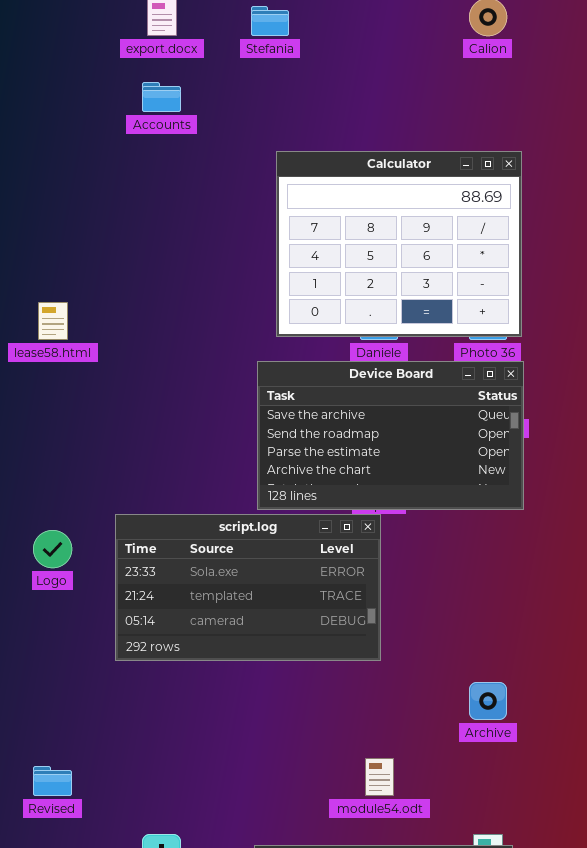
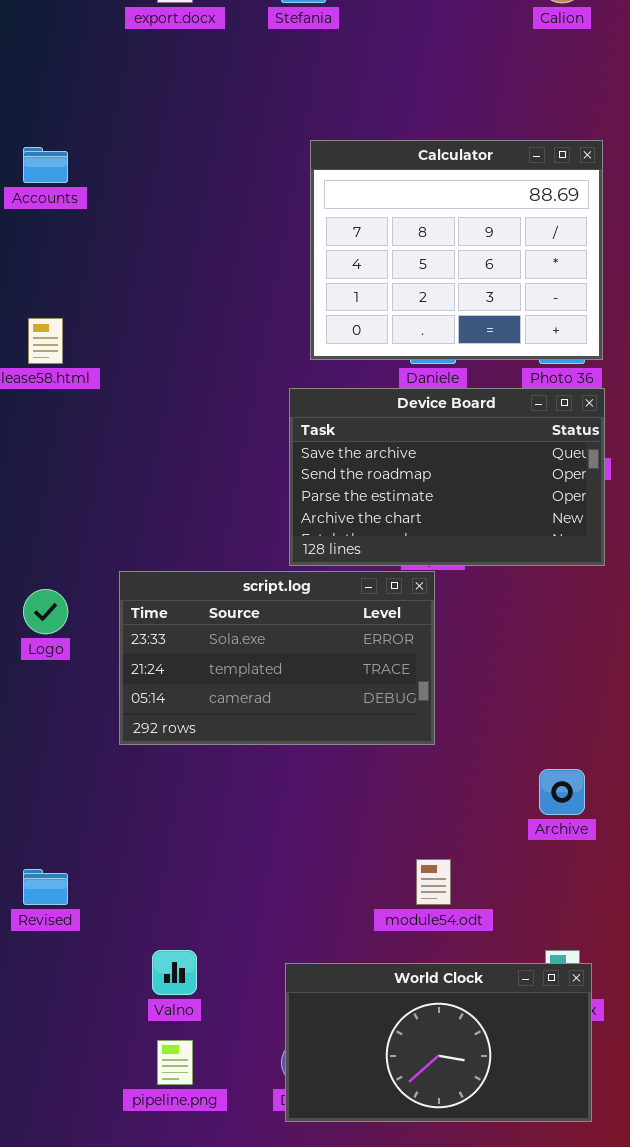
Accounts: [142,82,181,112] -> [23,147,68,183], moved

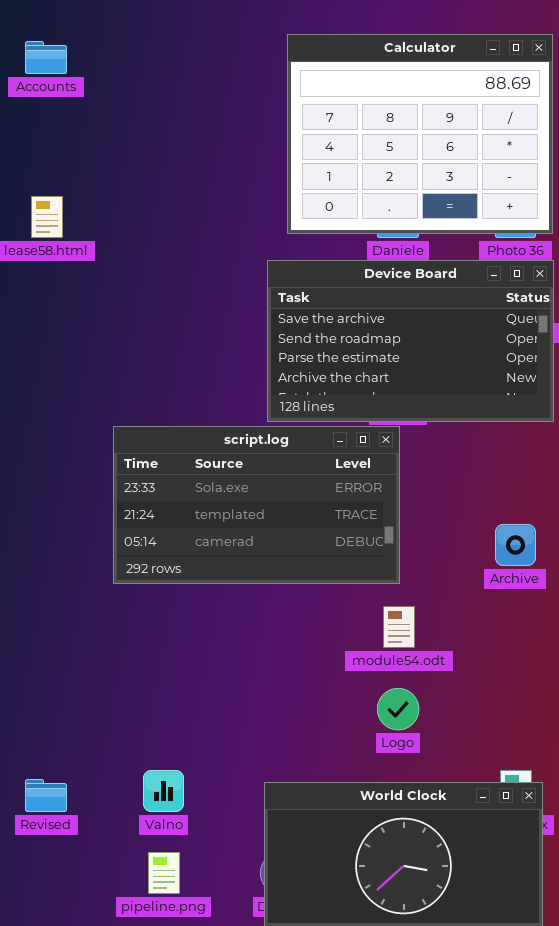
Logo: [23,589,68,634] -> [377,688,419,730], moved
Archive: [539,769,585,815] -> [495,524,536,566], moved
module54.odt: [416,859,451,905] -> [383,606,415,648], moved
Revised: [23,869,68,905] -> [25,779,67,812], moved

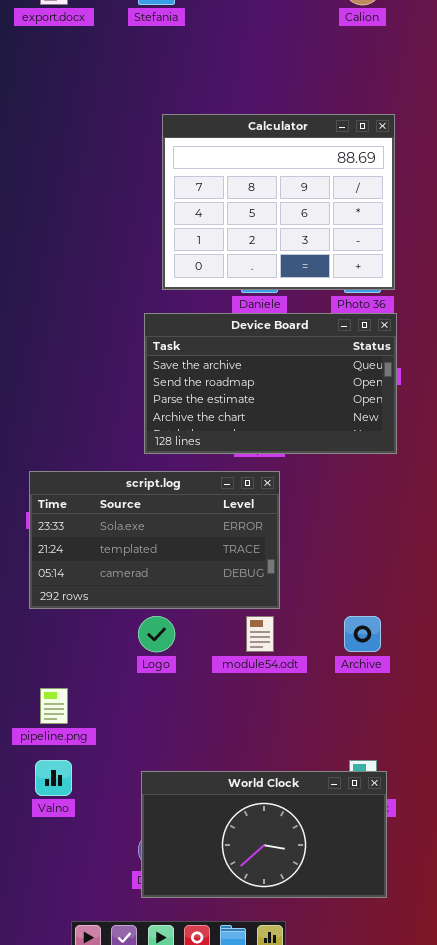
script.log: [113,426,400,584] -> [29,471,280,609], moved
Archive: [495,524,536,566] -> [344,616,381,652], moved
Logo: [377,688,419,730] -> [138,616,175,652], moved
pipeline.png: [148,852,180,894] -> [40,688,68,724], moved

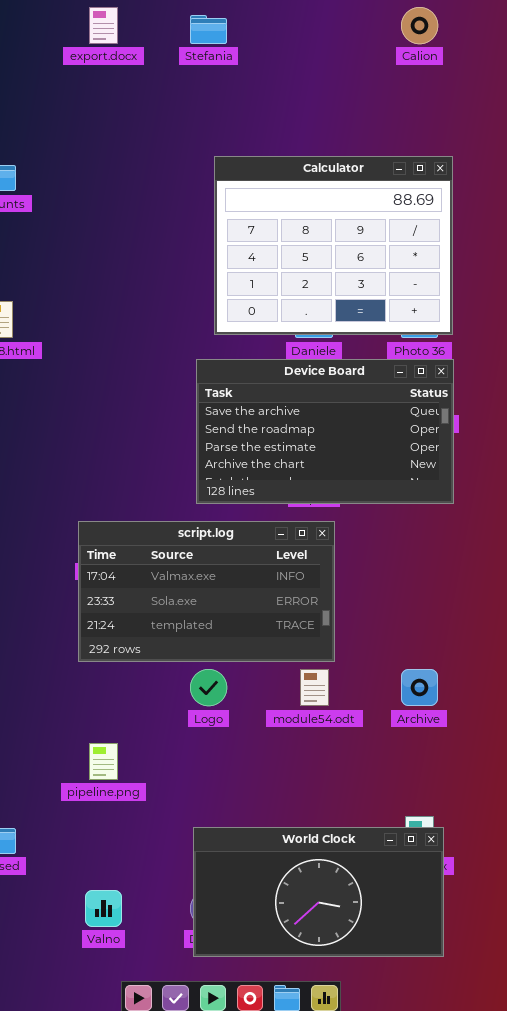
script.log: [29,471,280,609] -> [78,521,335,662], scrolled up 1 row
Valno: [35,760,72,796] -> [85,890,122,927], moved

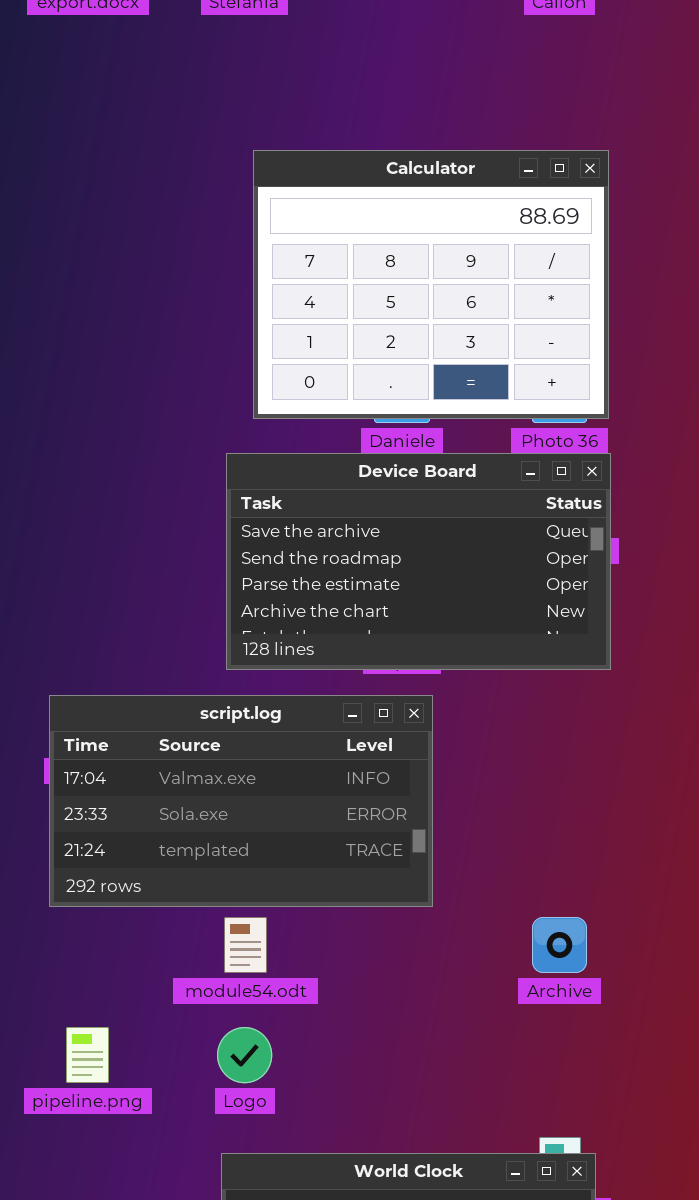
Logo: [190,669,227,706] -> [217,1027,272,1083], moved
module54.odt: [300,669,329,706] -> [224,917,267,973], moved

